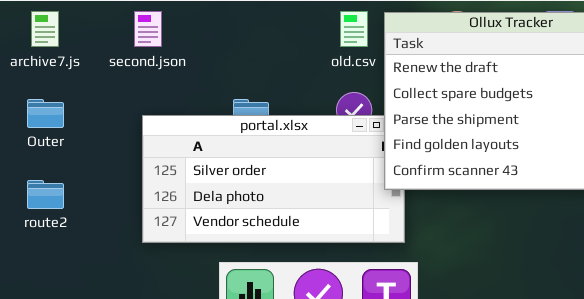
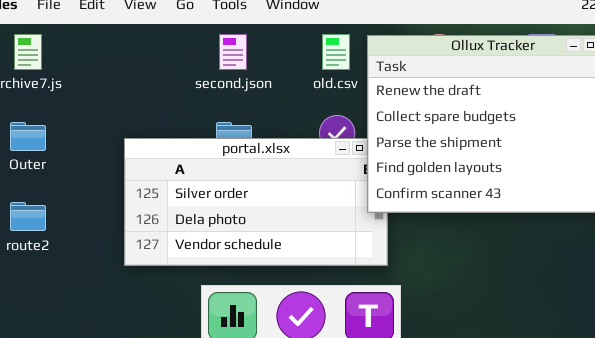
second.json: [134,11,162,47] -> [219,34,247,70], moved

